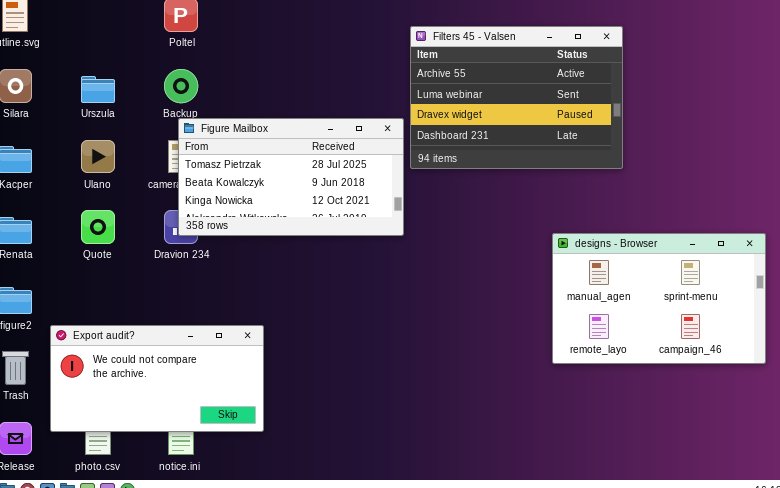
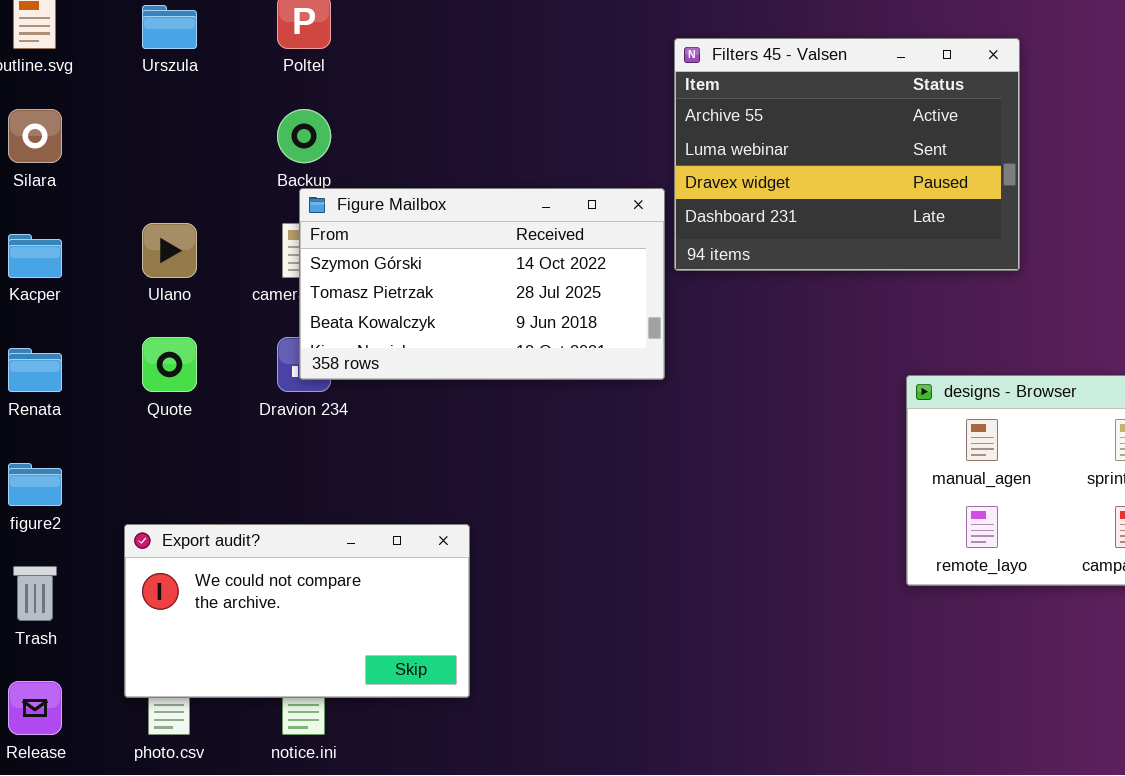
Urszula: [81,76,115,103] -> [142,5,197,49], moved
Figure Mailbox: [178,118,404,236] -> [299,188,665,380], scrolled up 1 row
Export audit?: [50,325,264,432] -> [124,524,470,698], moved

